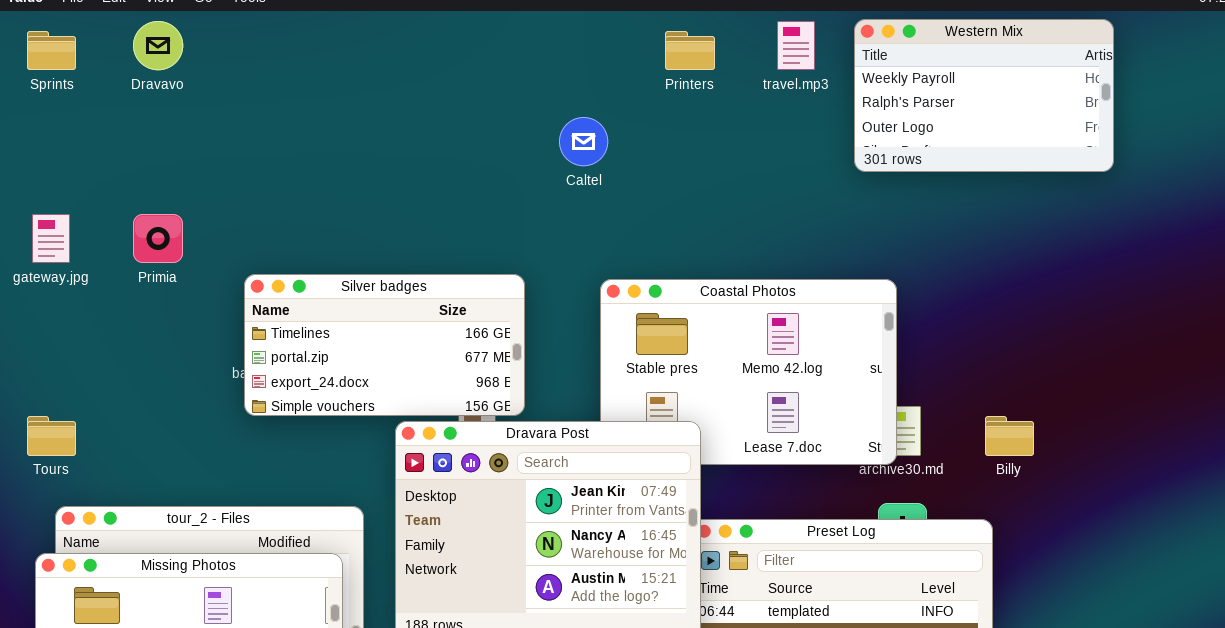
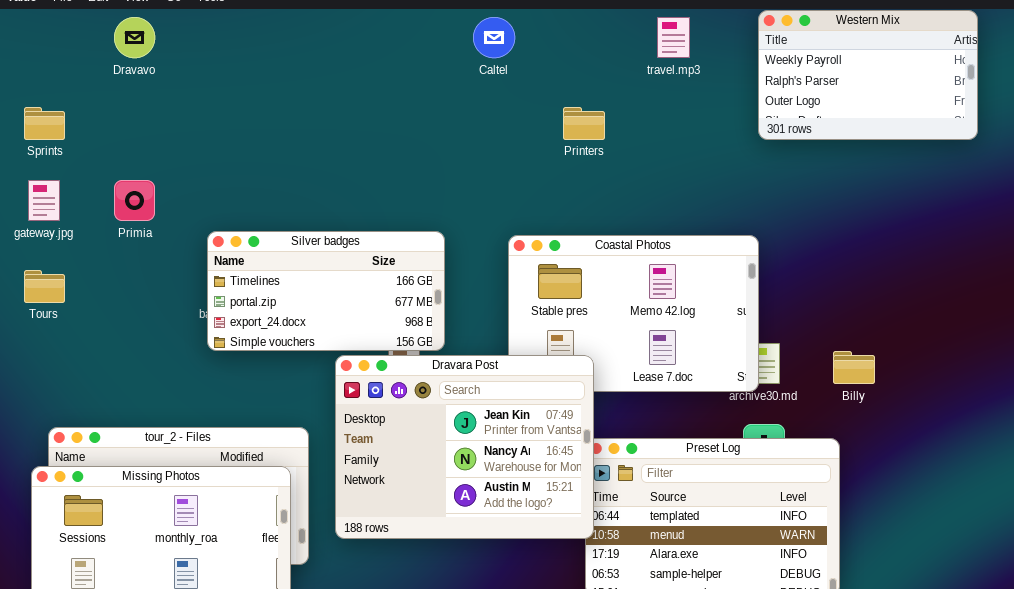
Western Mix: [854,19,1114,172] -> [758,10,978,140], moved
Sprints: [27,31,76,70] -> [24,107,65,140], moved
Printers: [665,31,715,70] -> [563,107,605,140], moved
Caltel: [559,117,608,166] -> [473,17,515,58], moved
Tours: [27,416,76,456] -> [24,270,65,303], moved

